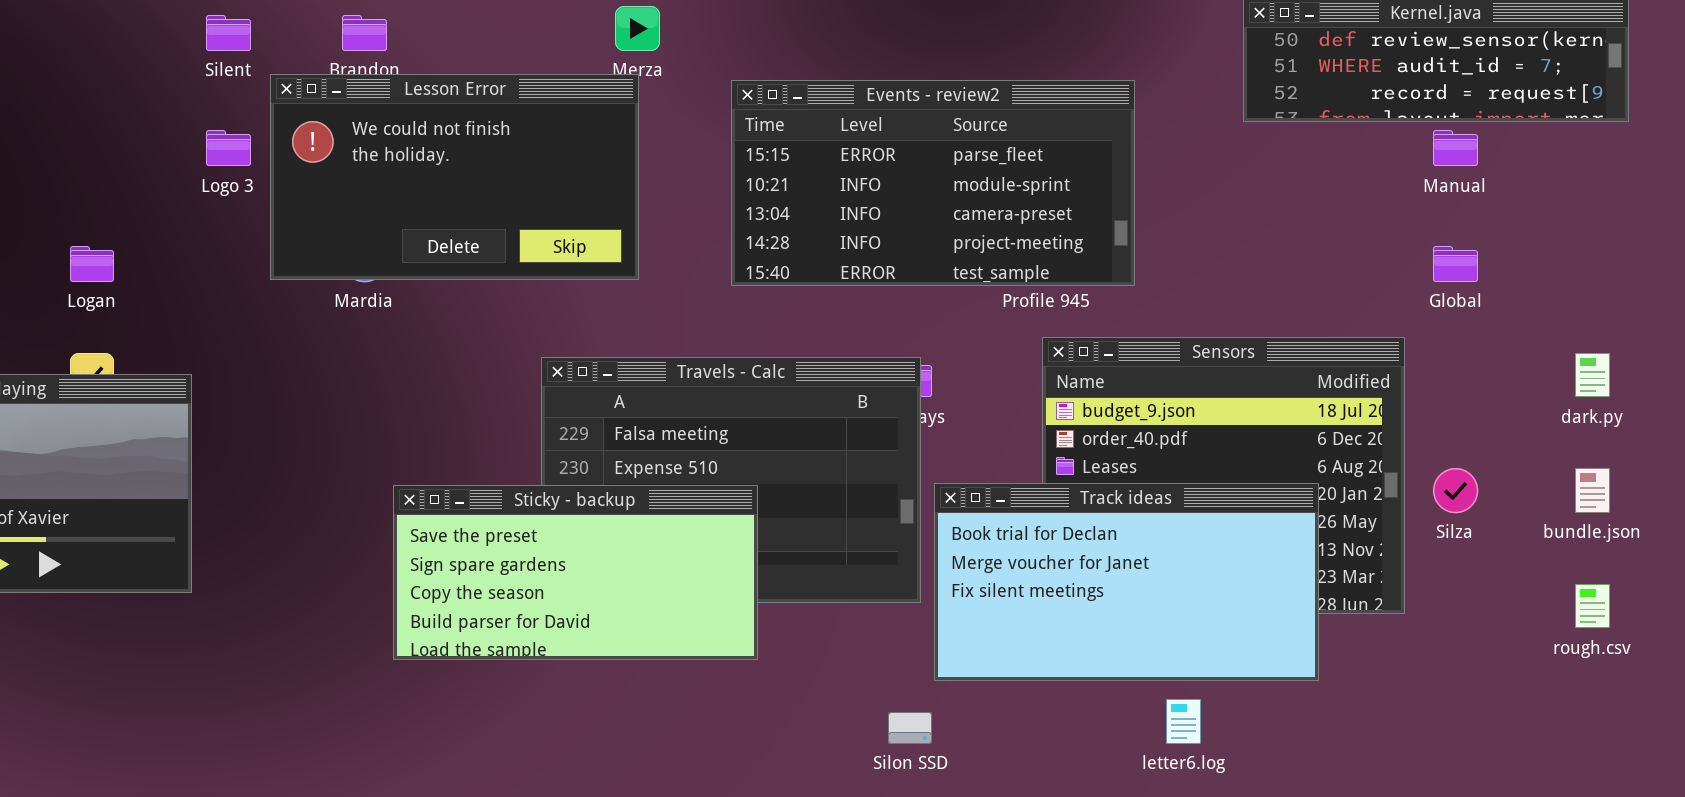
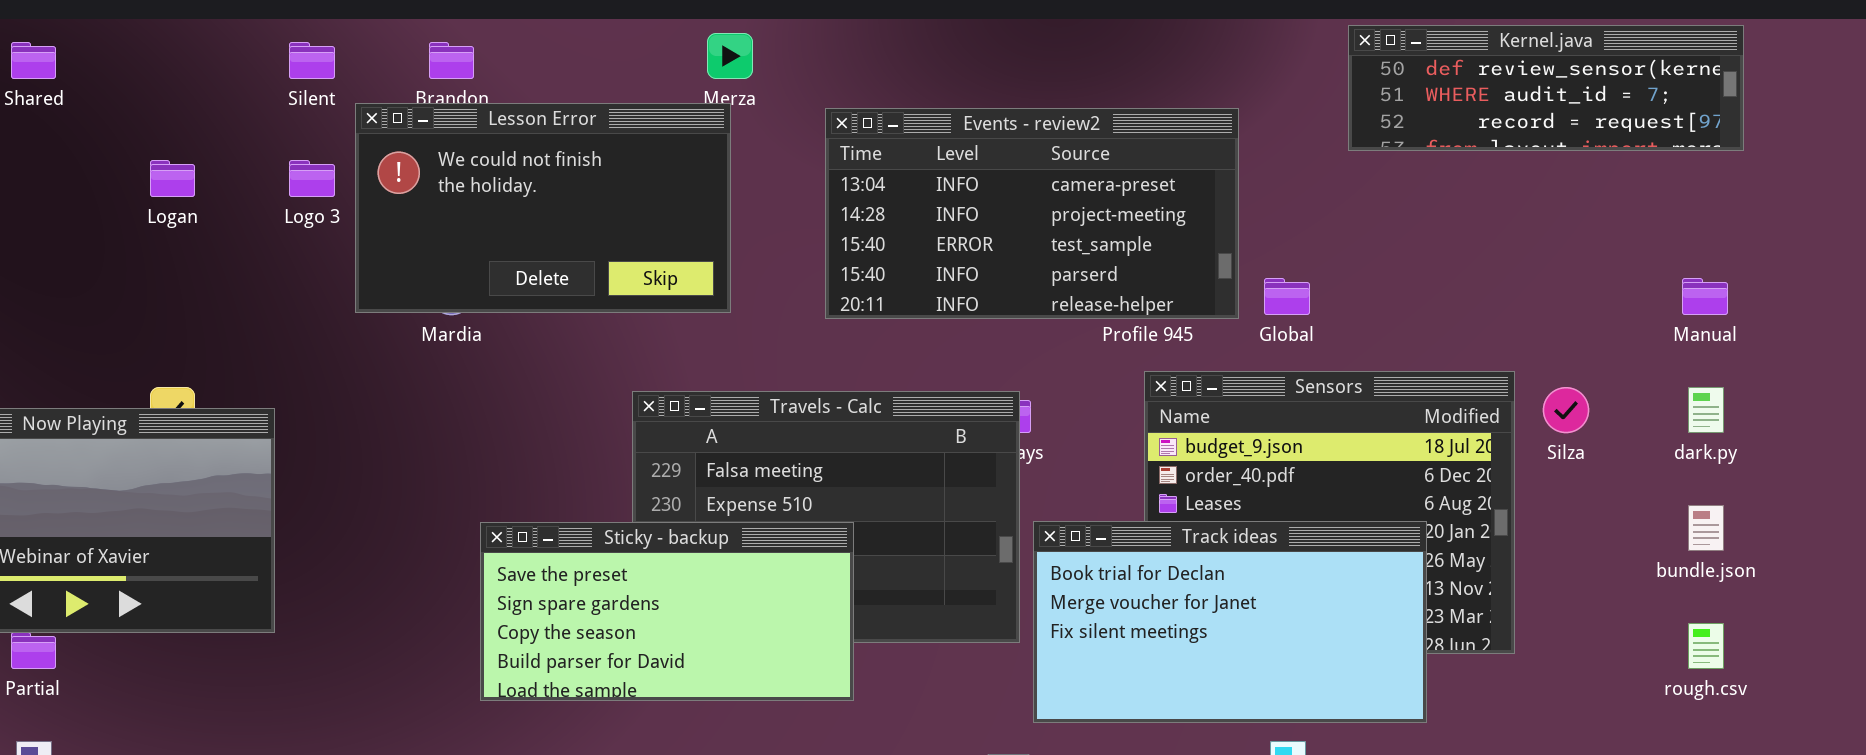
Events - review2: [731,80,1135,286] -> [825,108,1239,319], scrolled down 2 rows
Manual: [1433,130,1478,166] -> [1682,278,1728,315], moved
Logan: [70,246,114,282] -> [150,160,195,197], moved
Global: [1433,246,1478,282] -> [1264,278,1310,315], moved
Silza: [1433,468,1478,513] -> [1543,387,1589,433], moved

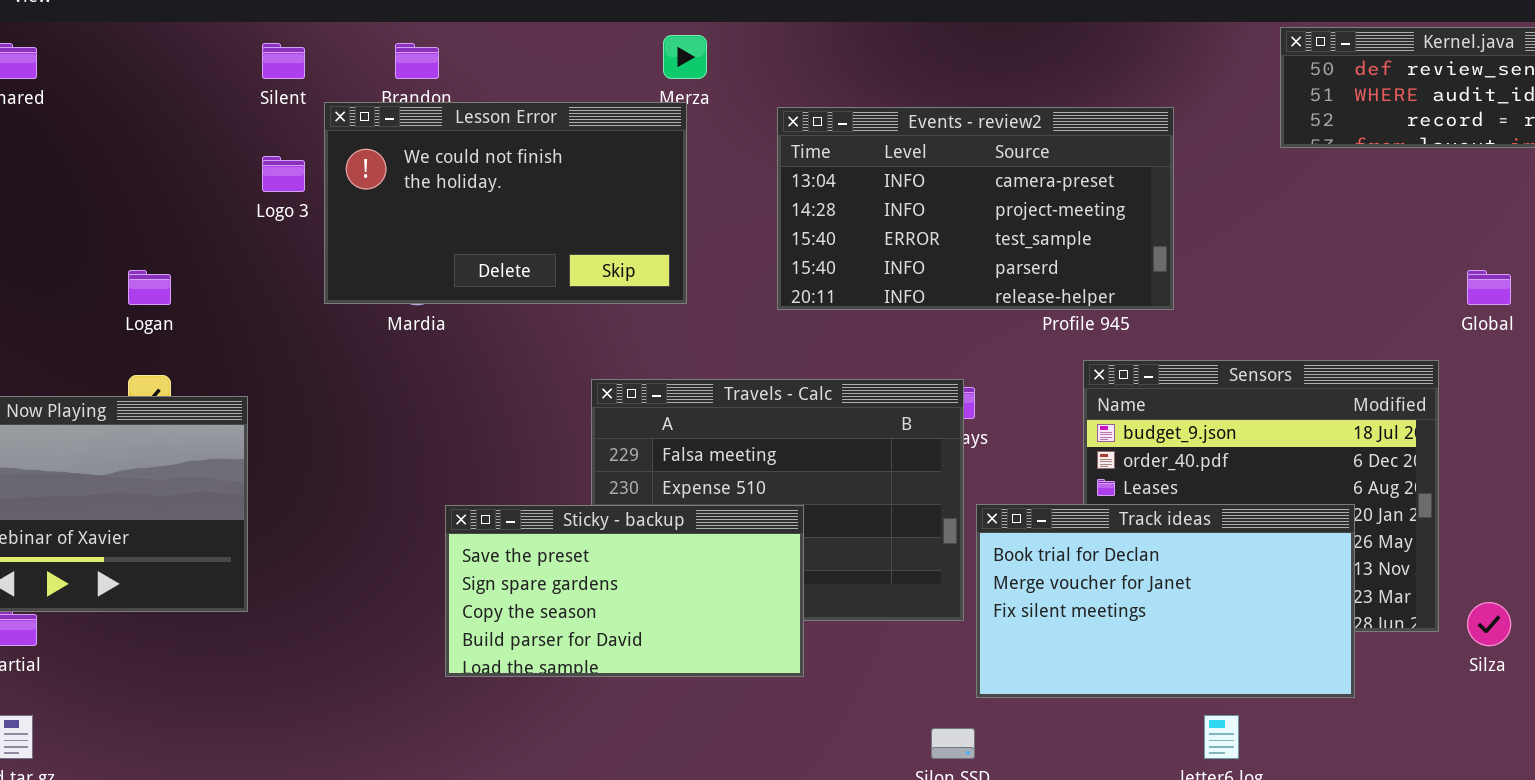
Logan: [150,160,195,197] -> [128,270,171,305], moved
Global: [1264,278,1310,315] -> [1467,270,1511,305], moved
Silza: [1543,387,1589,433] -> [1467,602,1511,646], moved

